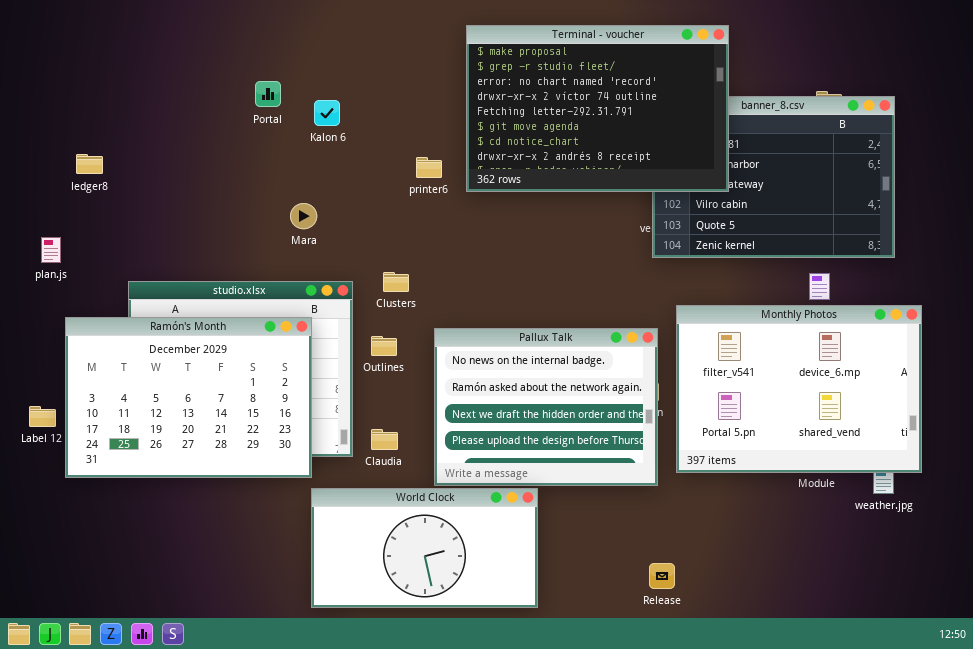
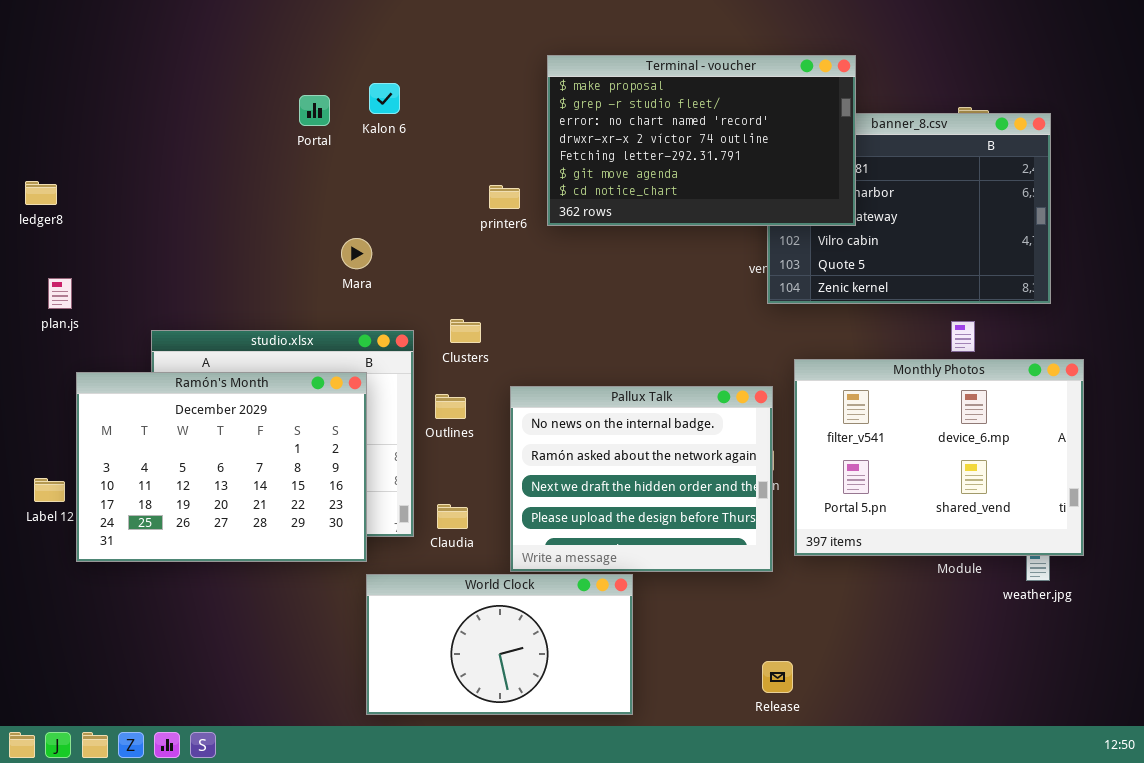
Terminal - voucher: [466,25,729,192] -> [547,55,856,226], resized
Kalon 6: [314,100,340,126] -> [369,83,400,114], moved
ledger8: [76,154,103,174] -> [25,181,57,205], moved

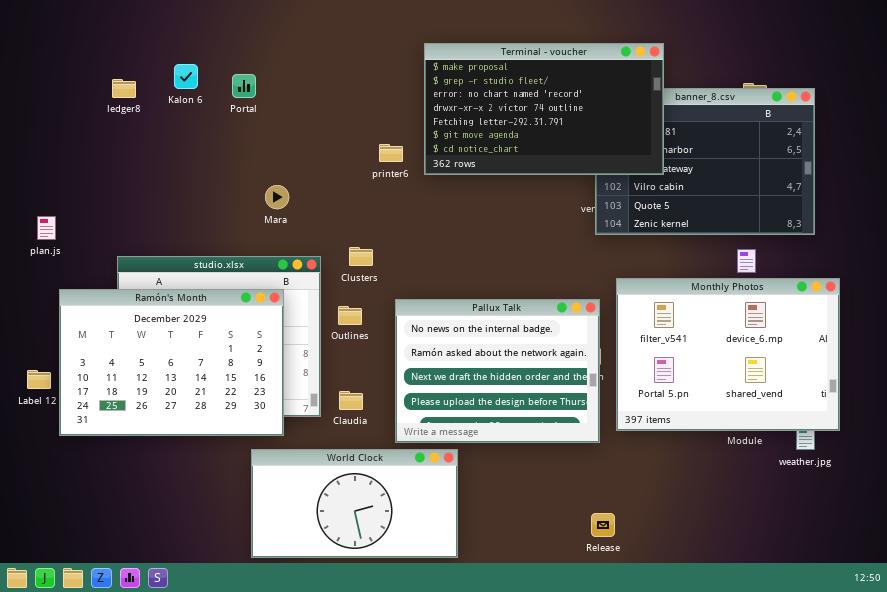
Kalon 6: [369,83,400,114] -> [174,64,198,89], moved
ledger8: [25,181,57,205] -> [112,79,136,98], moved
World Clock: [366,574,633,715] -> [251,449,458,558], moved

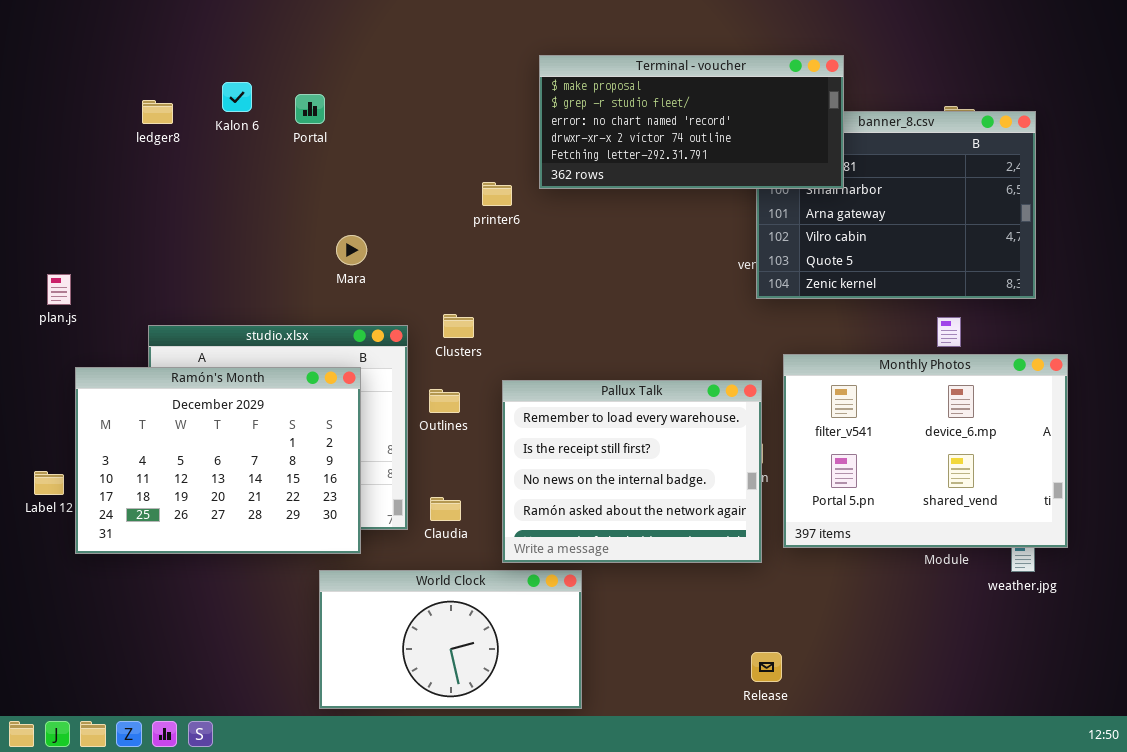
Terminal - voucher: [424,43,664,175] -> [539,55,844,189], resized
Pallux Talk: [395,299,600,443] -> [502,380,762,563], scrolled up 2 rows

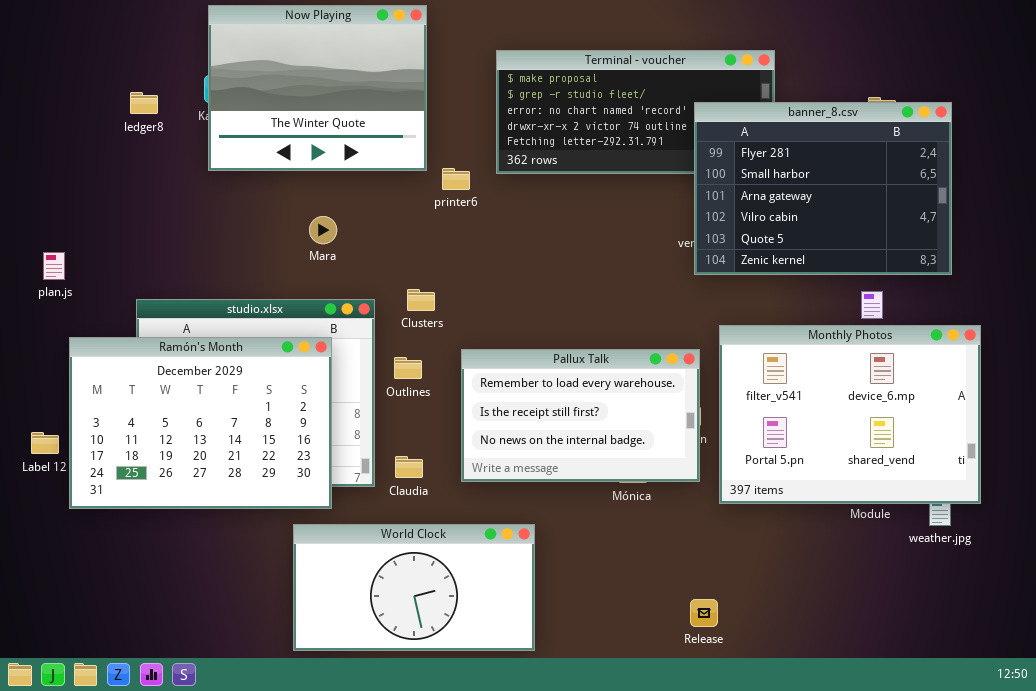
Now Playing: none -> [208,5,427,171], opened
banner_8.csv: [756,111,1036,299] -> [694,102,952,275], raised
Pallux Talk: [502,380,762,563] -> [461,349,700,482], resized

